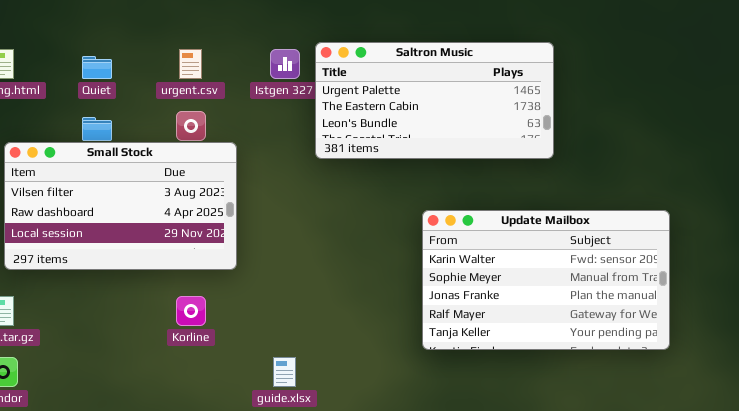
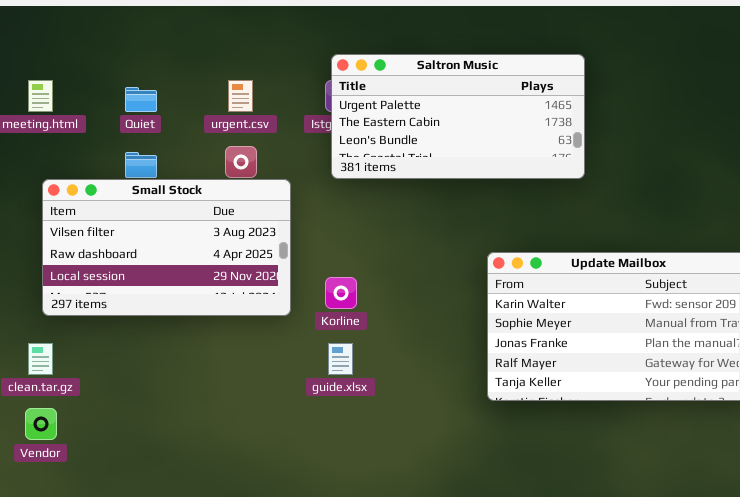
Saltron Music: [315,42,554,159] -> [331,54,585,179], moved
Korline: [176,296,206,326] -> [325,277,357,309], moved
guide.xlsx: [273,357,296,387] -> [328,343,353,375], moved

